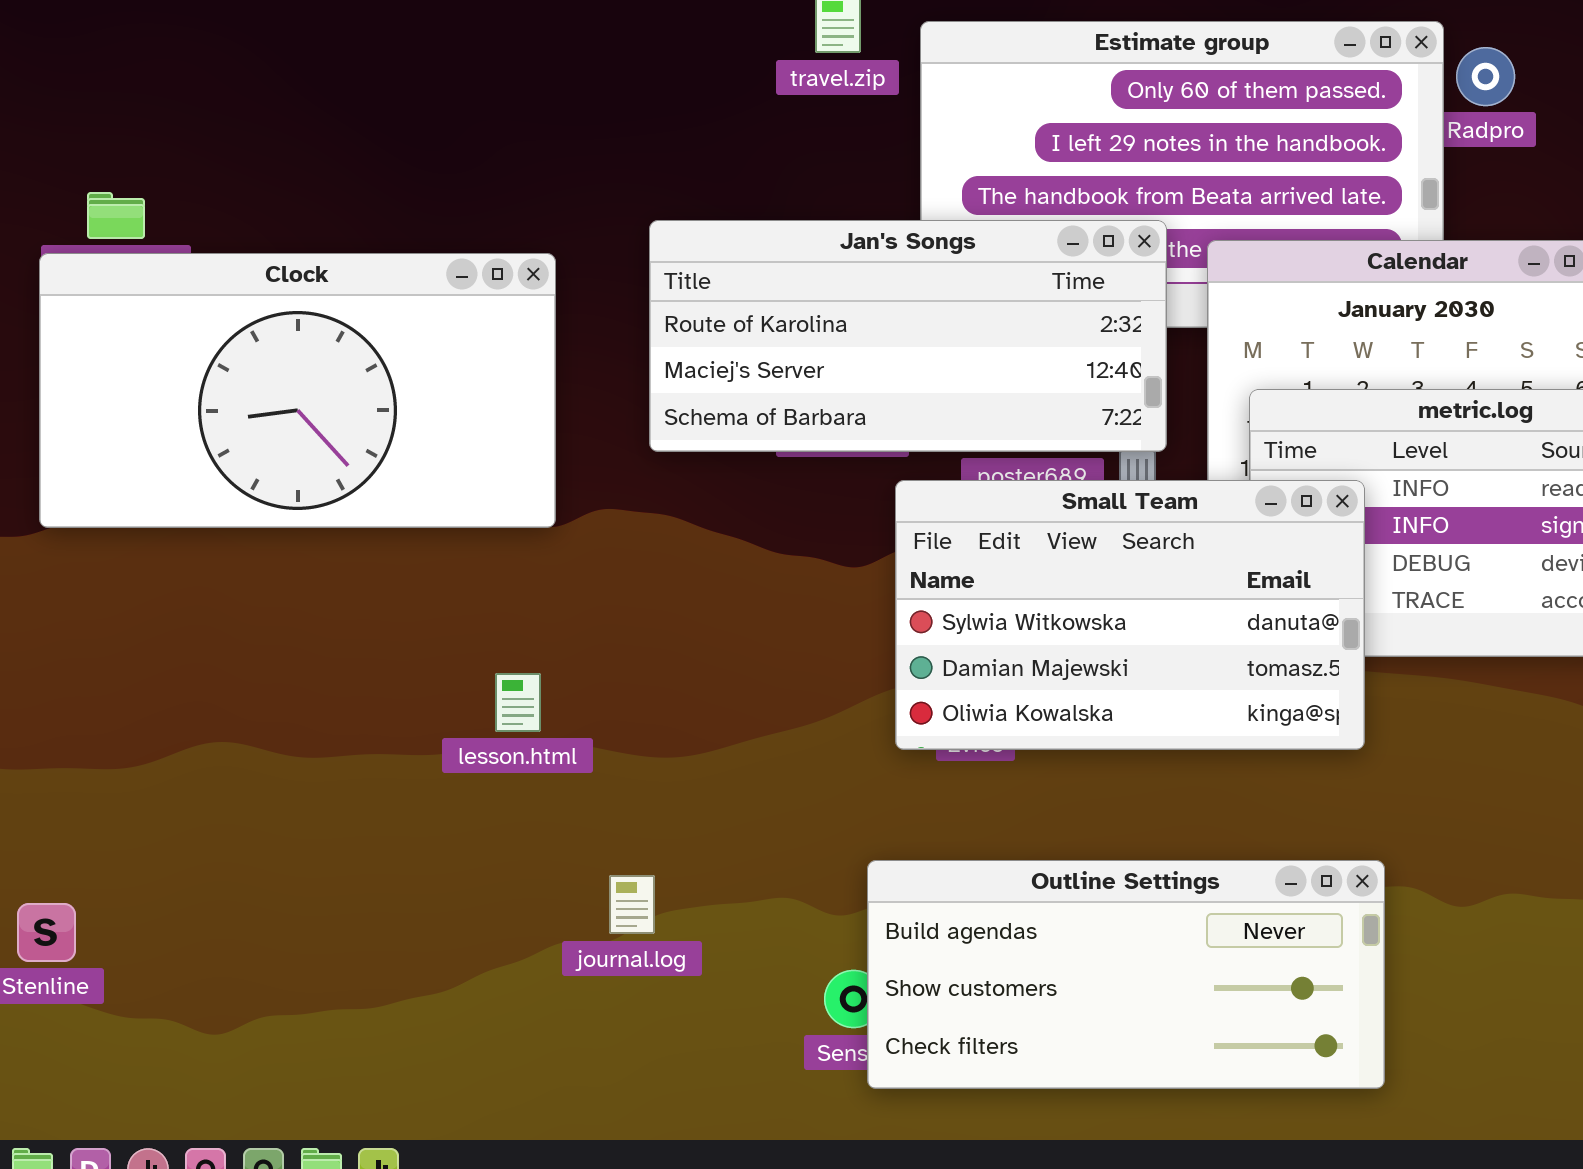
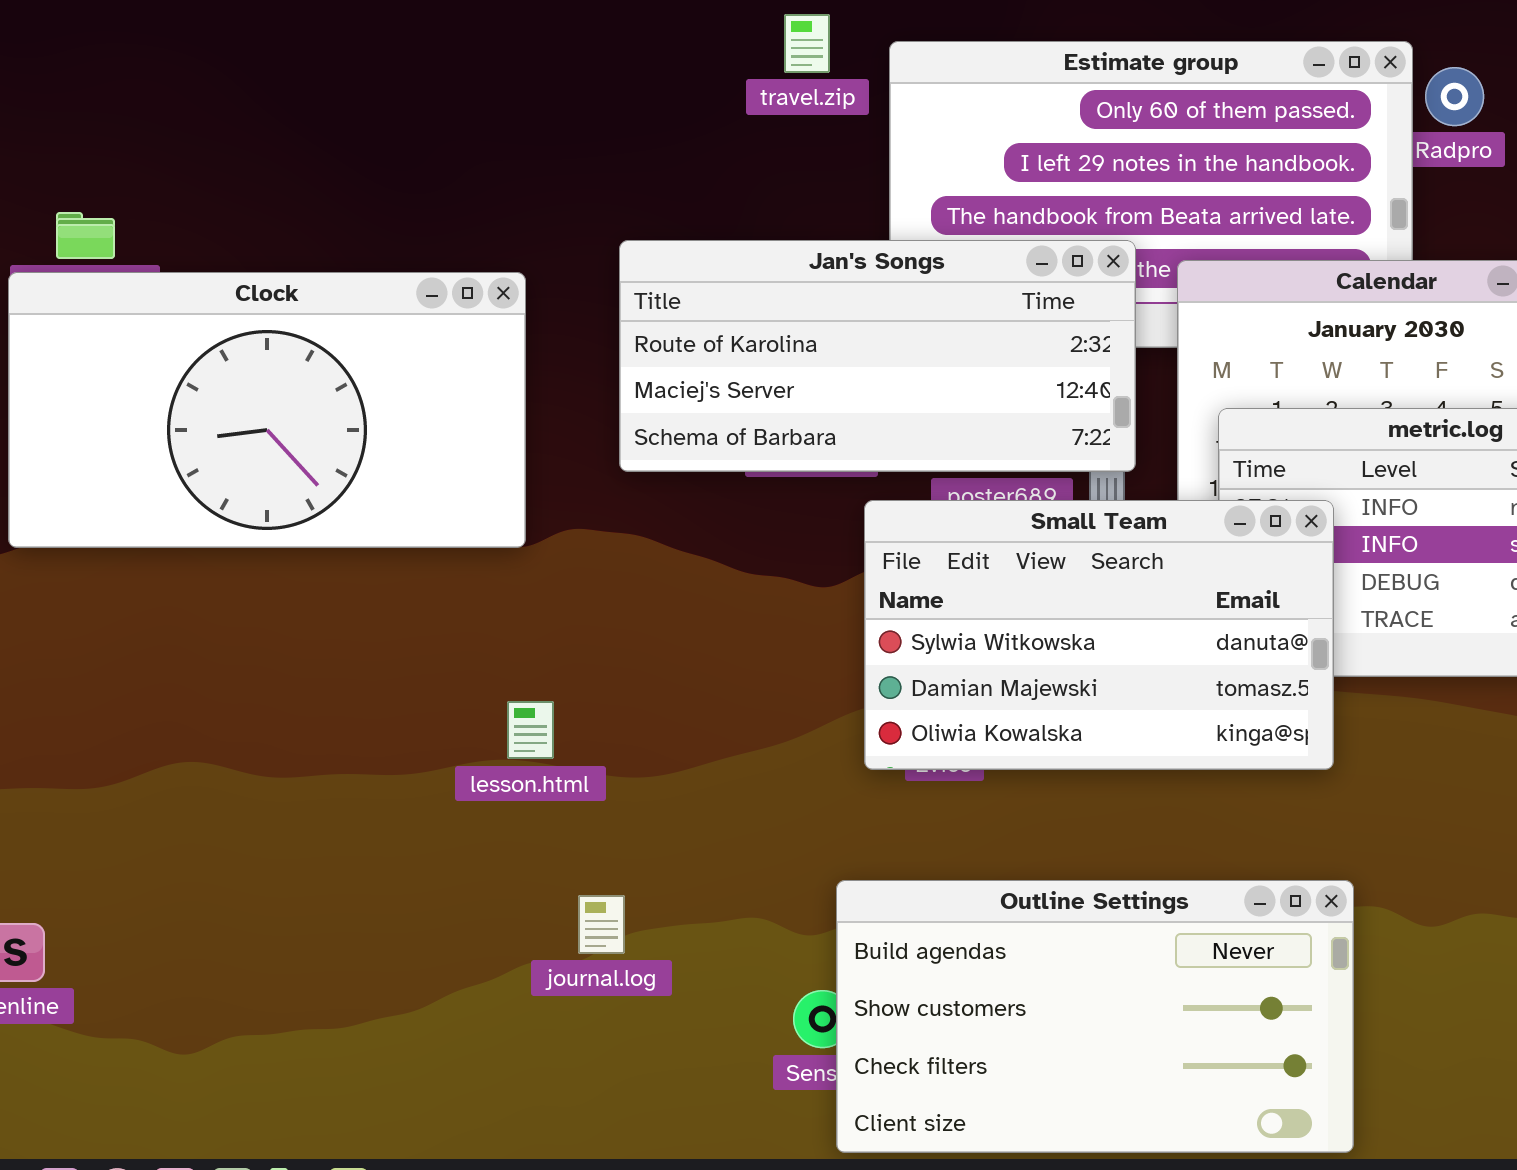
lesson.html: [495,673,541,732] -> [507,701,554,759], moved
Outline Settings: [867,860,1385,1089] -> [836,880,1354,1153], resized

